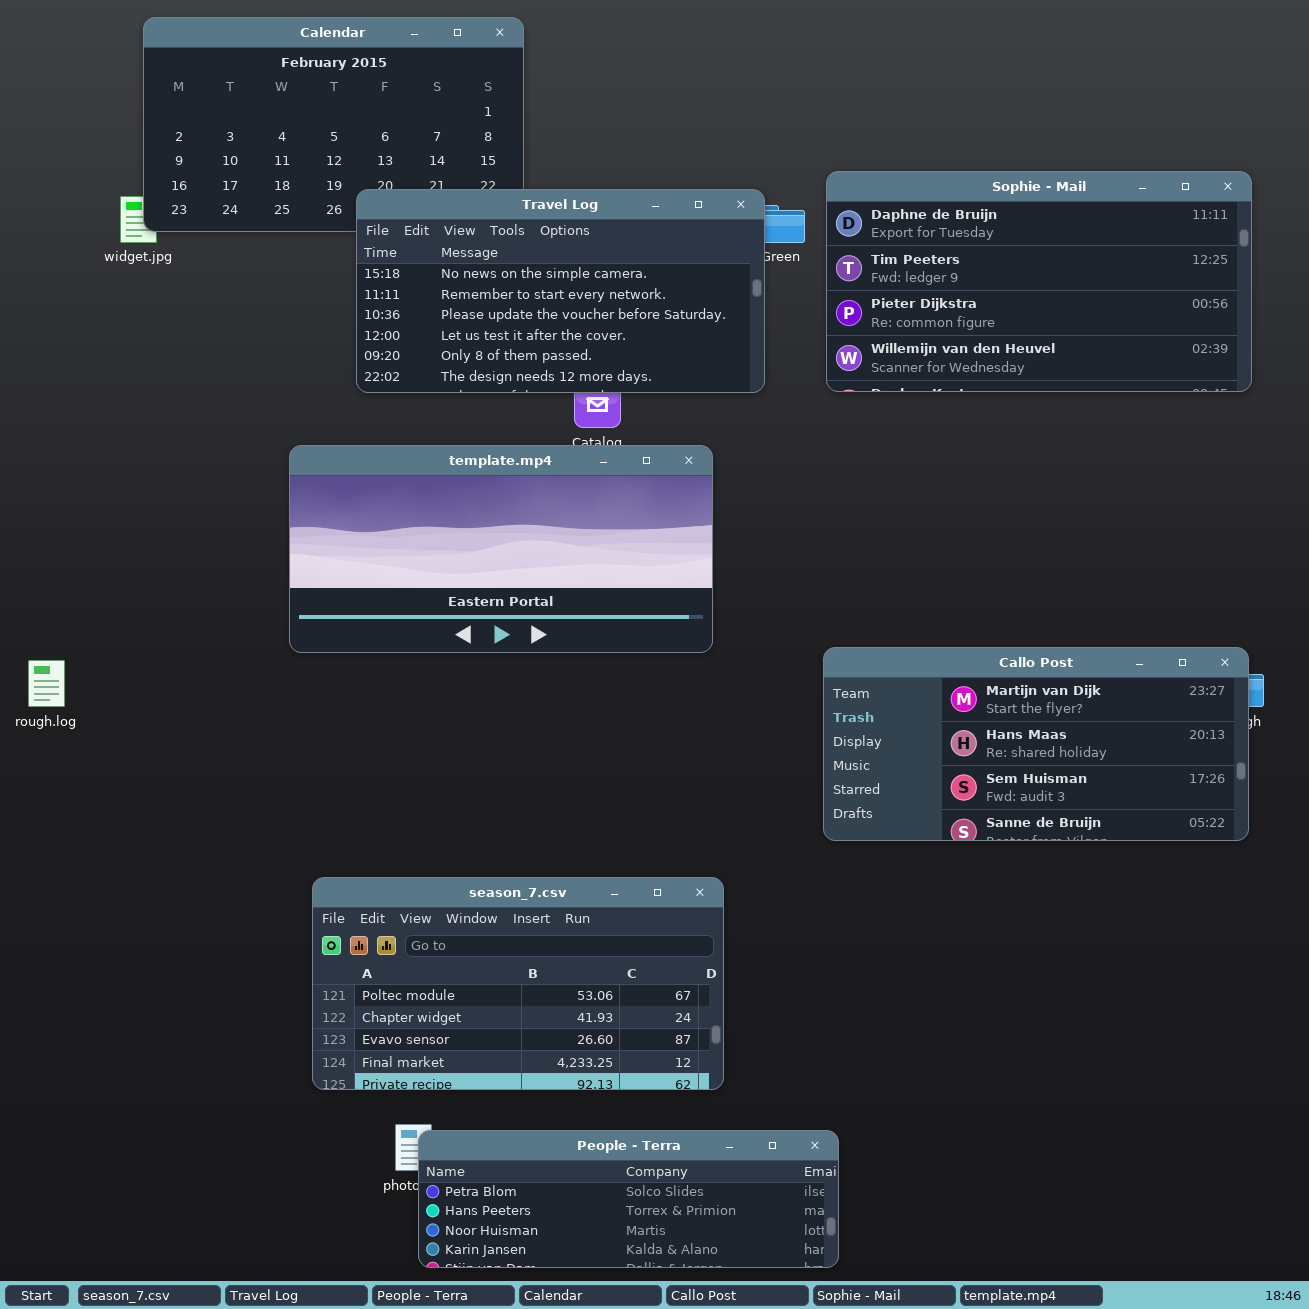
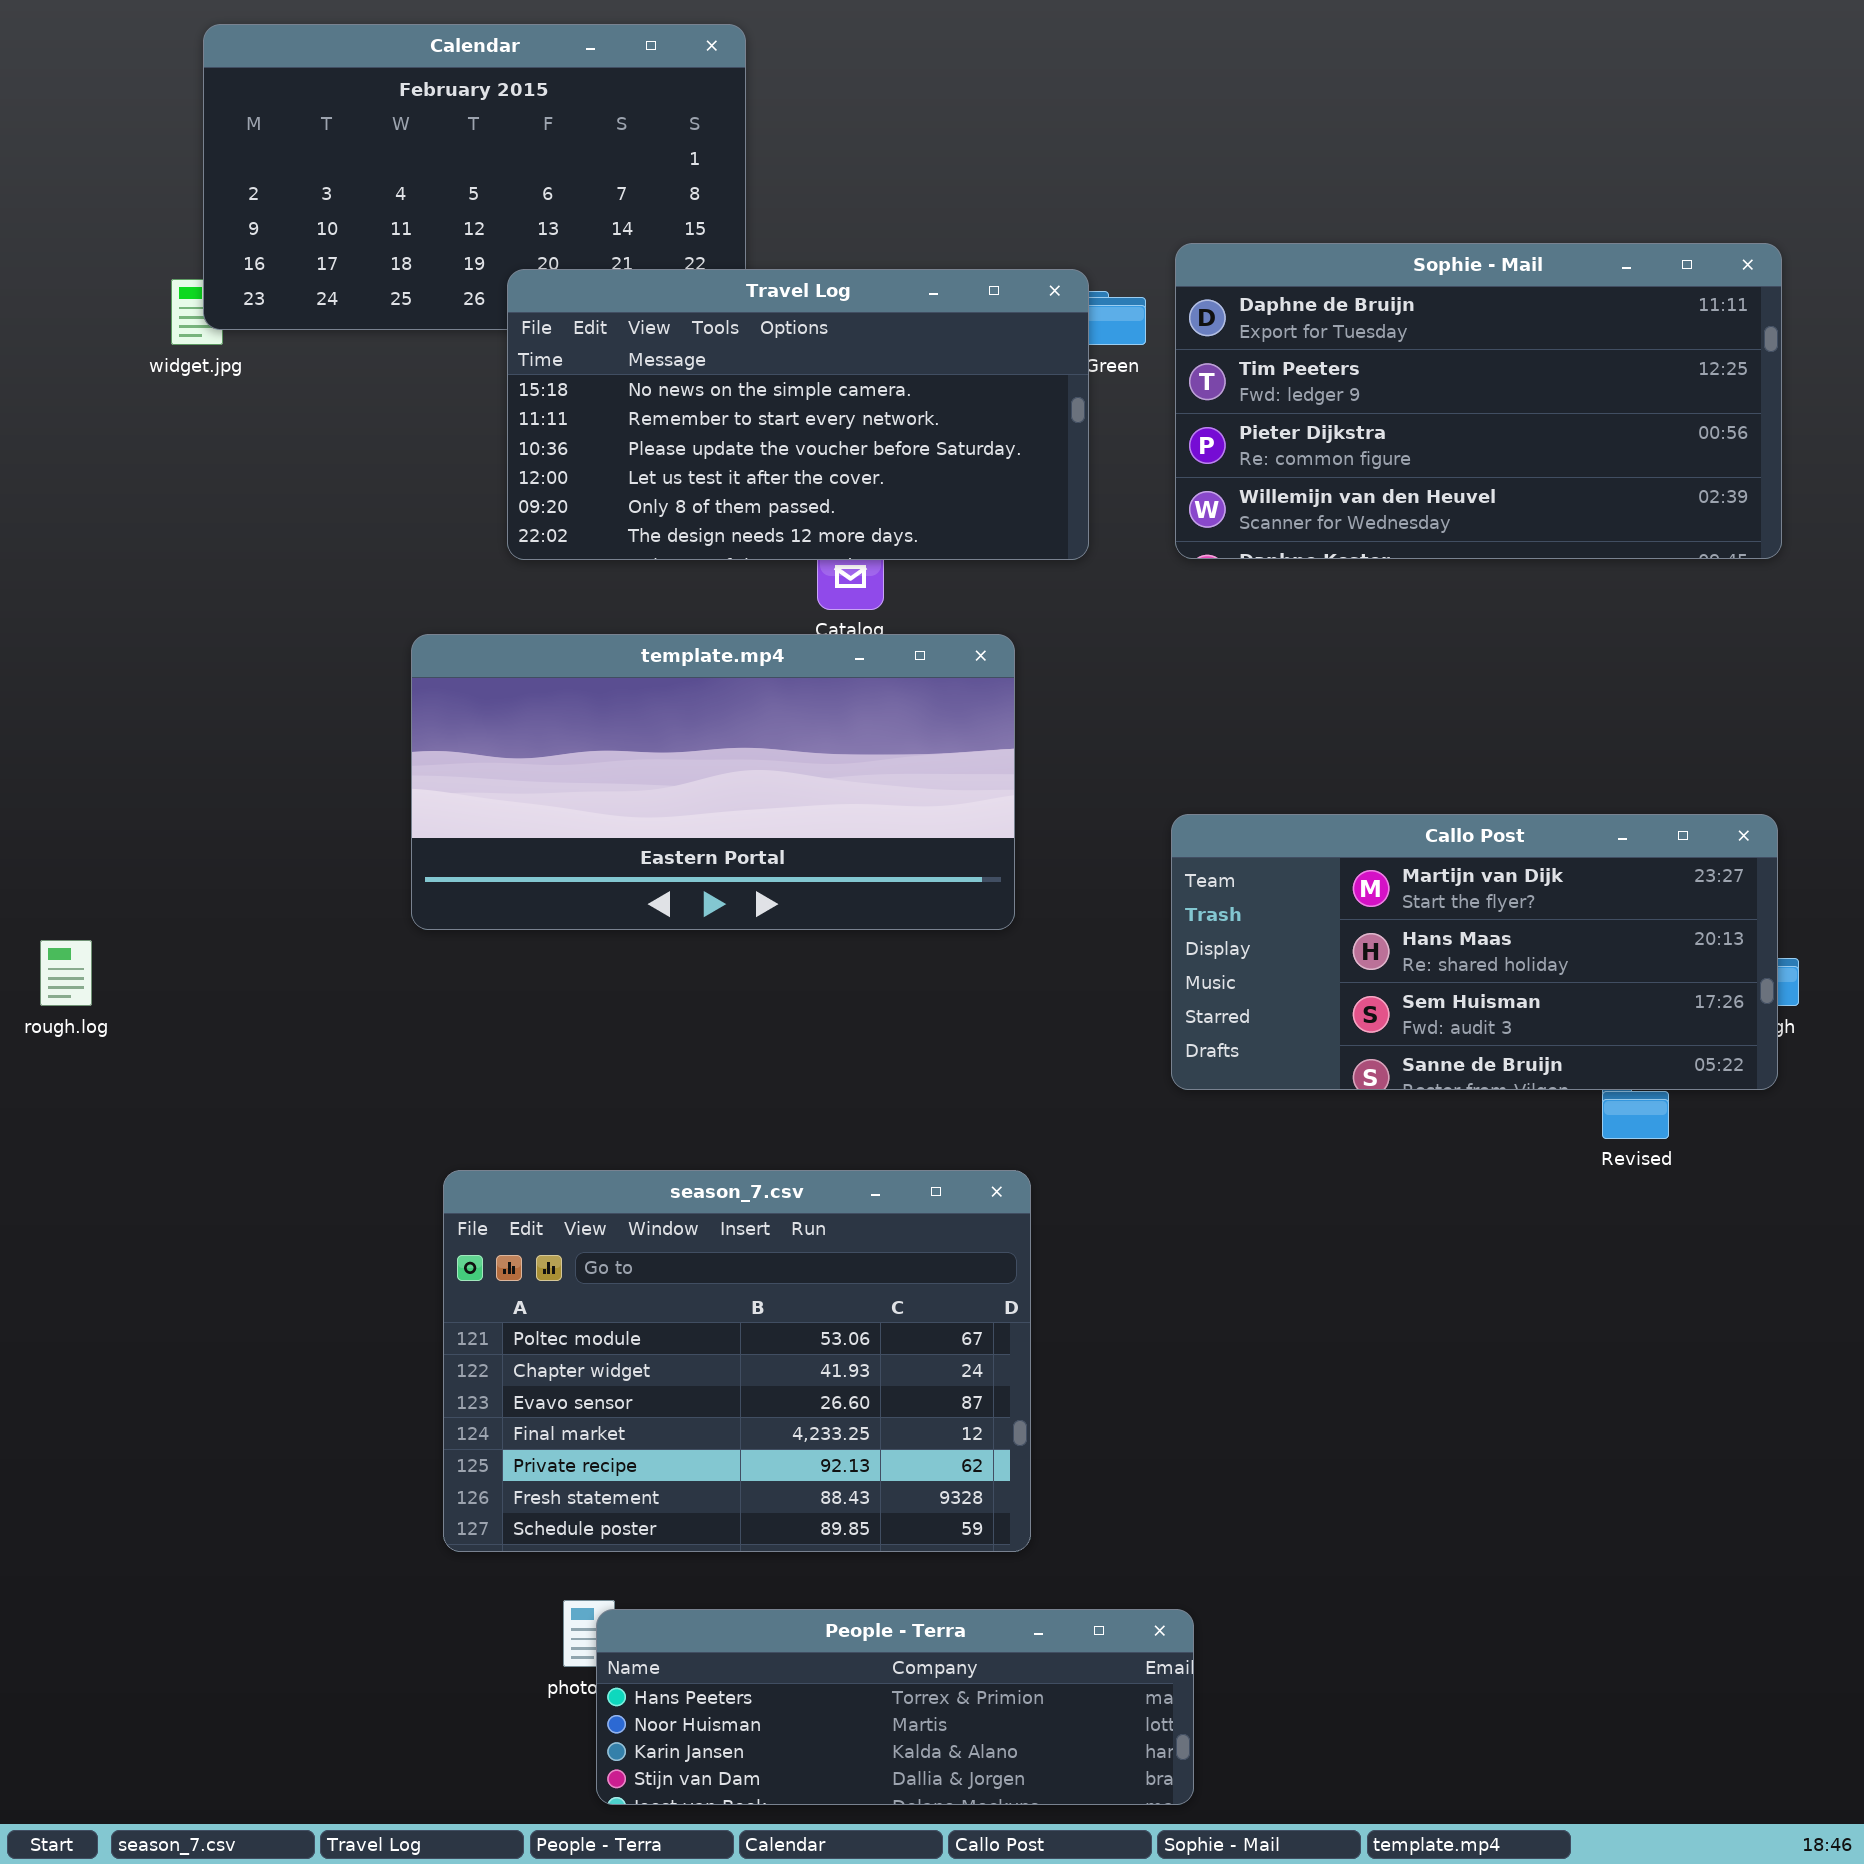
Callo Post: [823,647,1249,841] -> [1171,814,1778,1090], moved
season_7.csv: [312,877,724,1090] -> [443,1170,1031,1552], resized
People - Terra: [418,1130,839,1268] -> [596,1609,1194,1805], scrolled down 1 row

